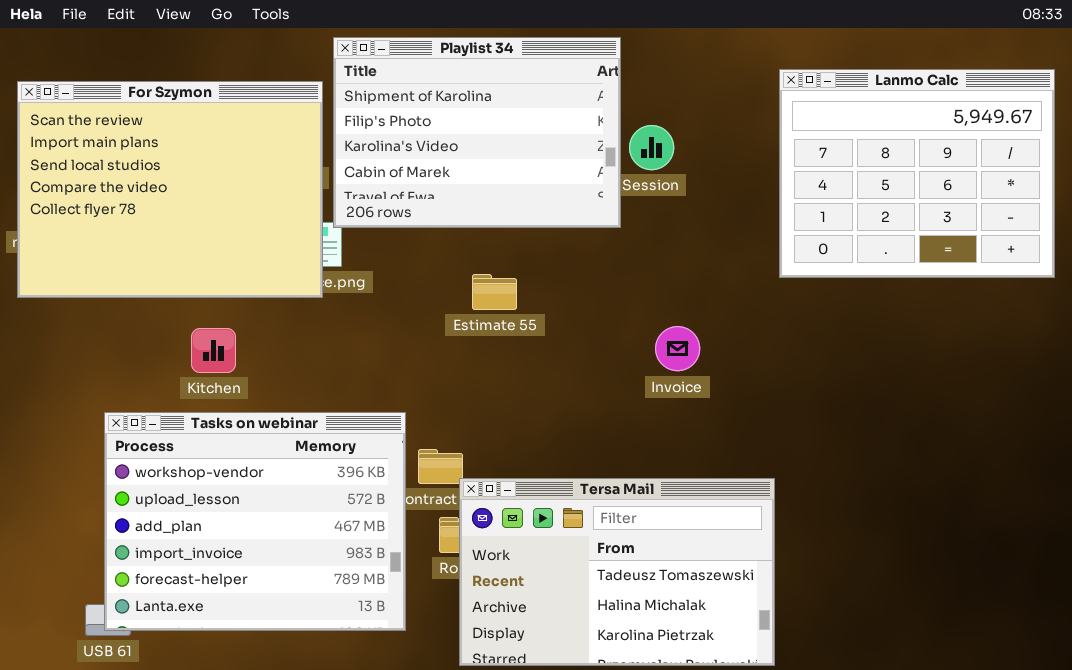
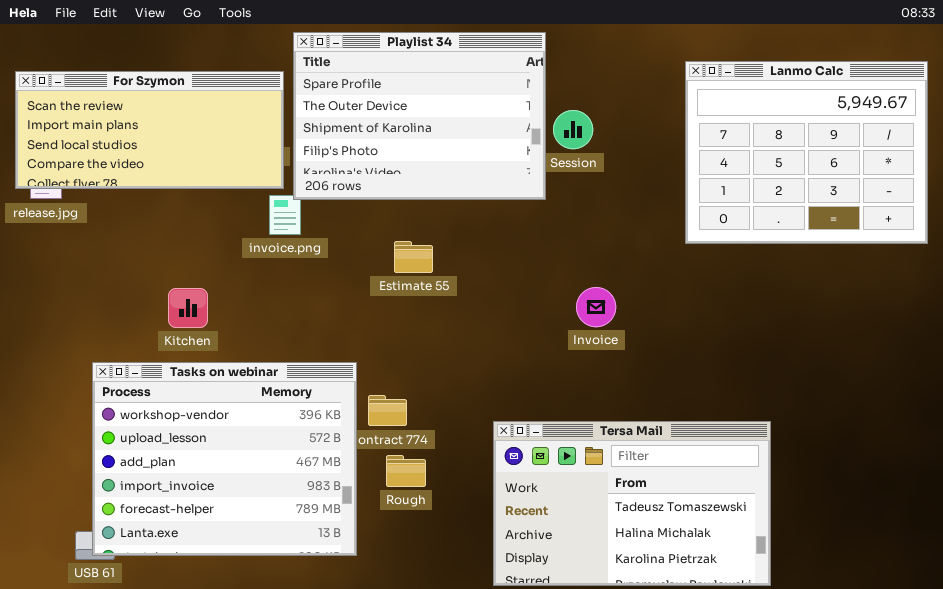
Playlist 34: [333,37,621,228] -> [293,32,546,200], scrolled up 2 rows
For Szymon: [17,81,323,298] -> [15,71,284,189], resized
Estimate 55: [472,274,517,310] -> [394,241,433,273], moved
Tersa Mail: [459,478,775,666] -> [493,421,771,586], moved

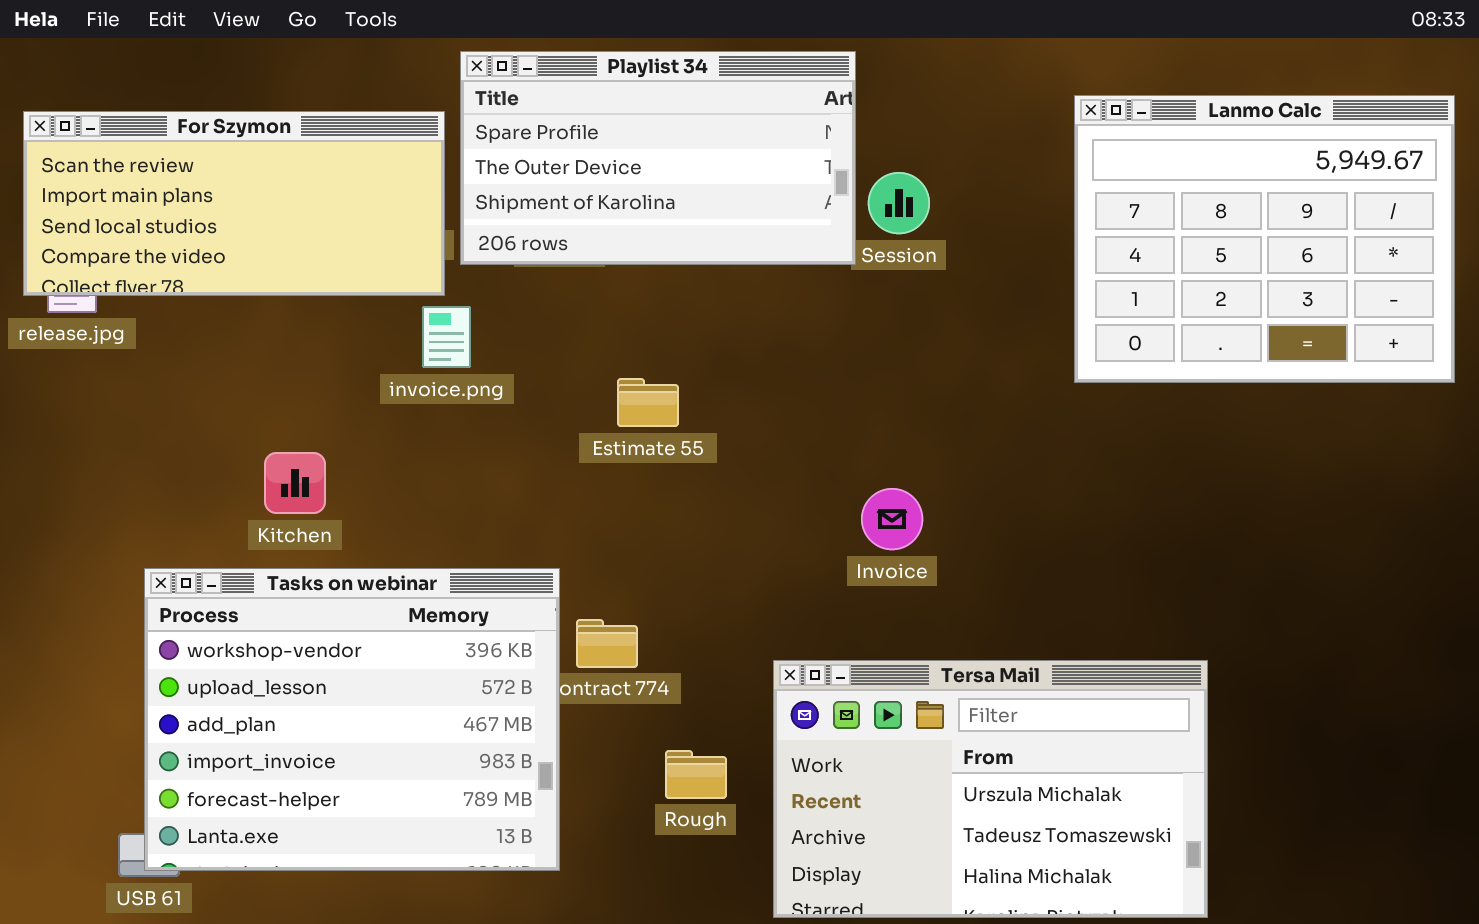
Playlist 34: [293,32,546,200] -> [460,51,856,265], resized
Invoice: [576,287,616,327] -> [861,488,923,550], moved
Tersa Mail: [493,421,771,586] -> [773,660,1208,918], scrolled up 1 row
Rough: [386,455,426,487] -> [665,750,727,799], moved

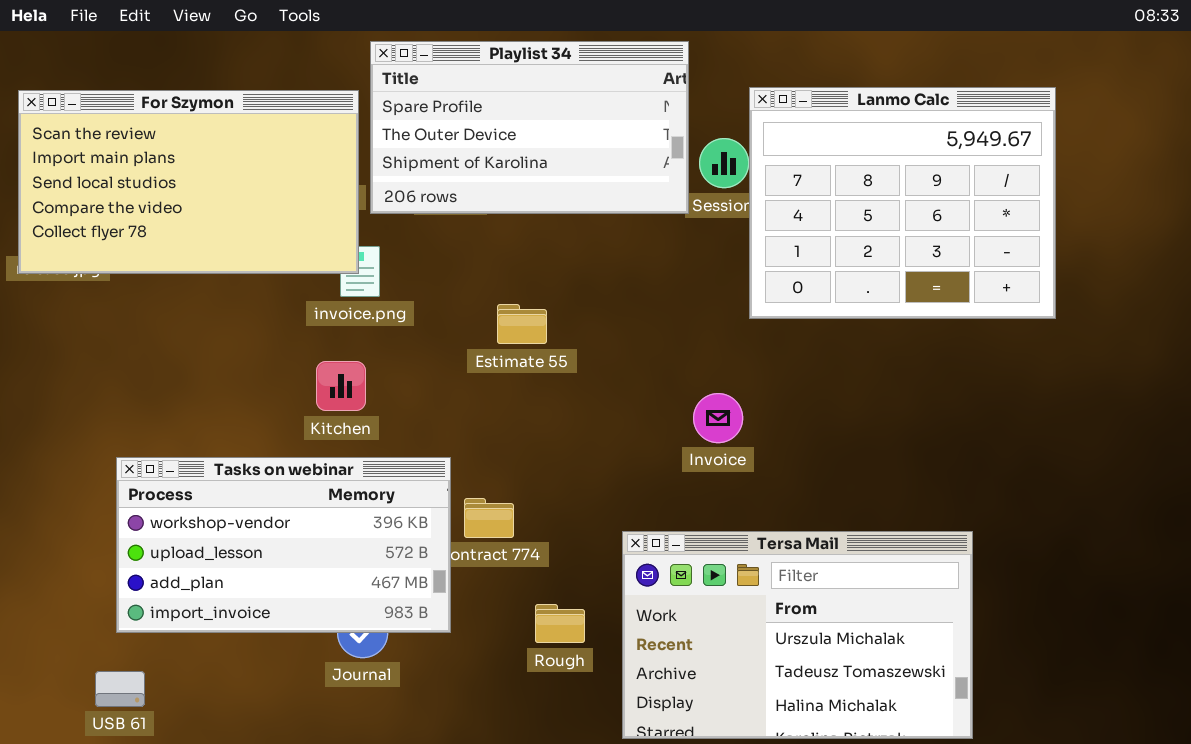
Lanmo Calc: [1074,95,1455,383] -> [749,87,1056,319], moved
For Szymon: [23,111,445,296] -> [18,90,359,274], resized
Kitchen: [264,452,326,514] -> [316,361,366,411], moved
Tasks on webinar: [144,568,560,871] -> [116,457,451,633], resized

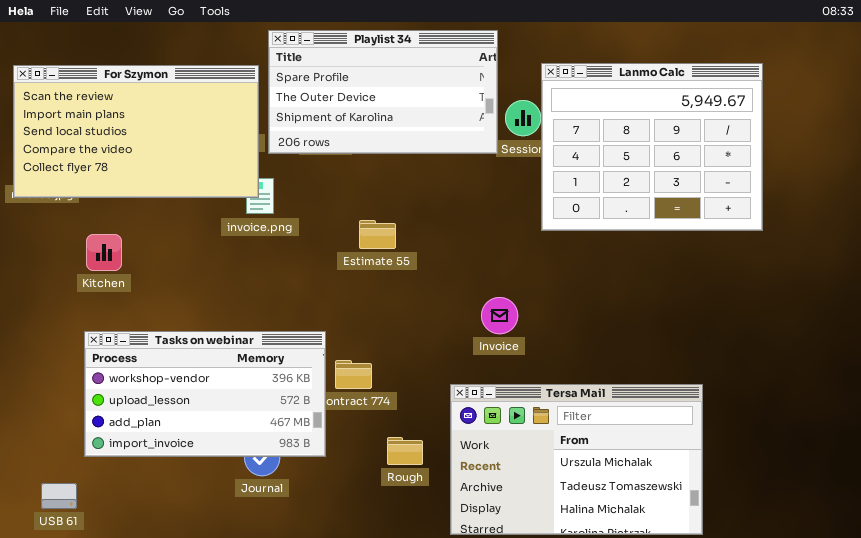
Kitchen: [316,361,366,411] -> [86,234,122,271], moved
Invoice: [693,393,743,443] -> [481,297,518,334], moved
USB 61: [95,671,145,707] -> [41,483,77,509], moved

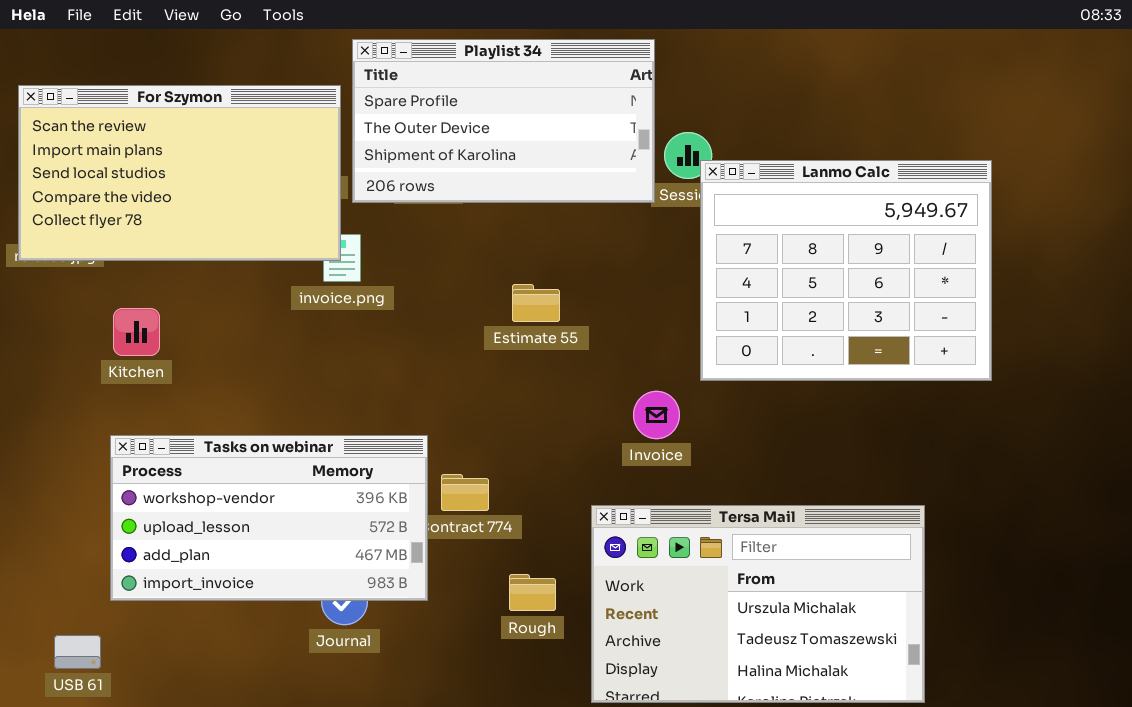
Lanmo Calc: [541,63,763,231] -> [700,160,992,381], moved
Estimate 55: [359,220,396,249] -> [512,284,560,322], moved

